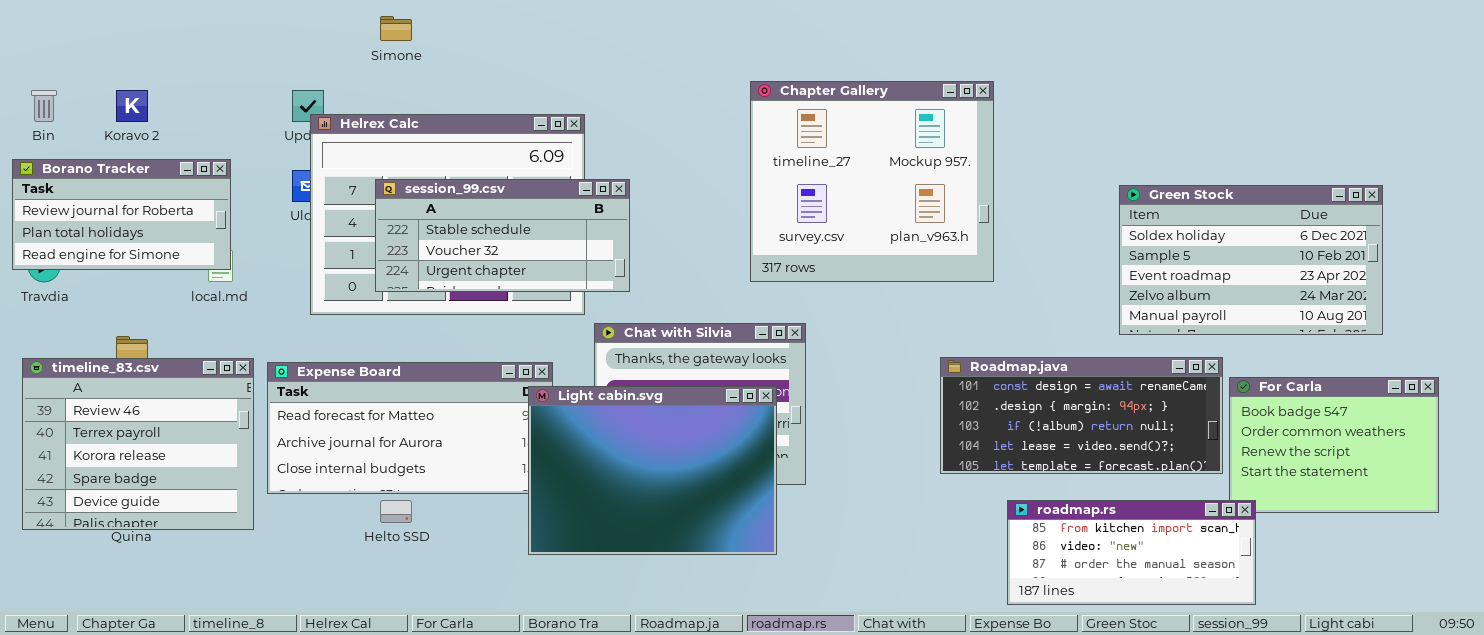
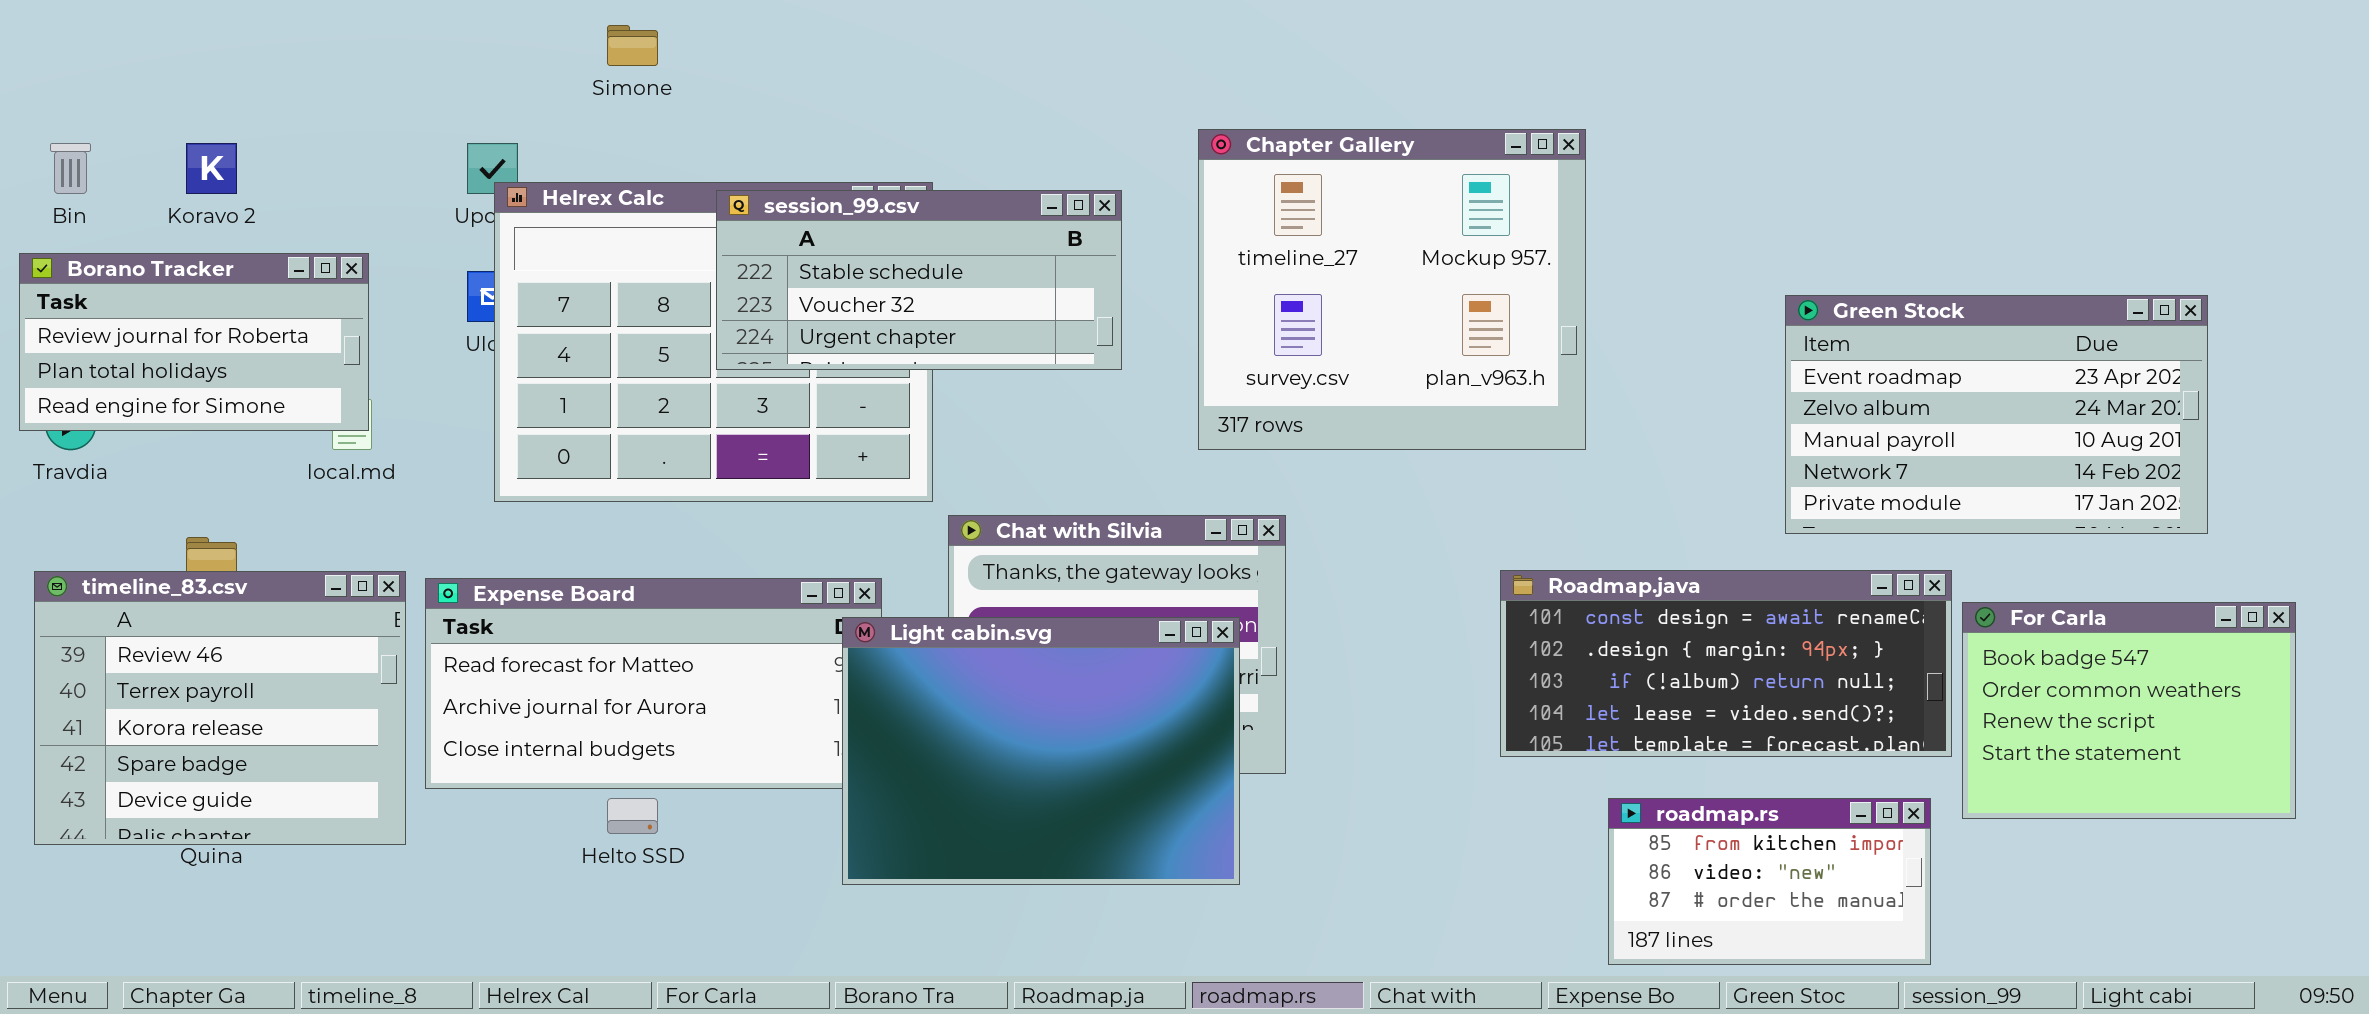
session_99.csv: [375,179,630,292] -> [716,190,1122,370], moved
Green Stock: [1119,185,1383,335] -> [1785,295,2208,534], scrolled down 2 rows
roadmap.rs: [1007,500,1256,605] -> [1608,798,1931,965], resized

